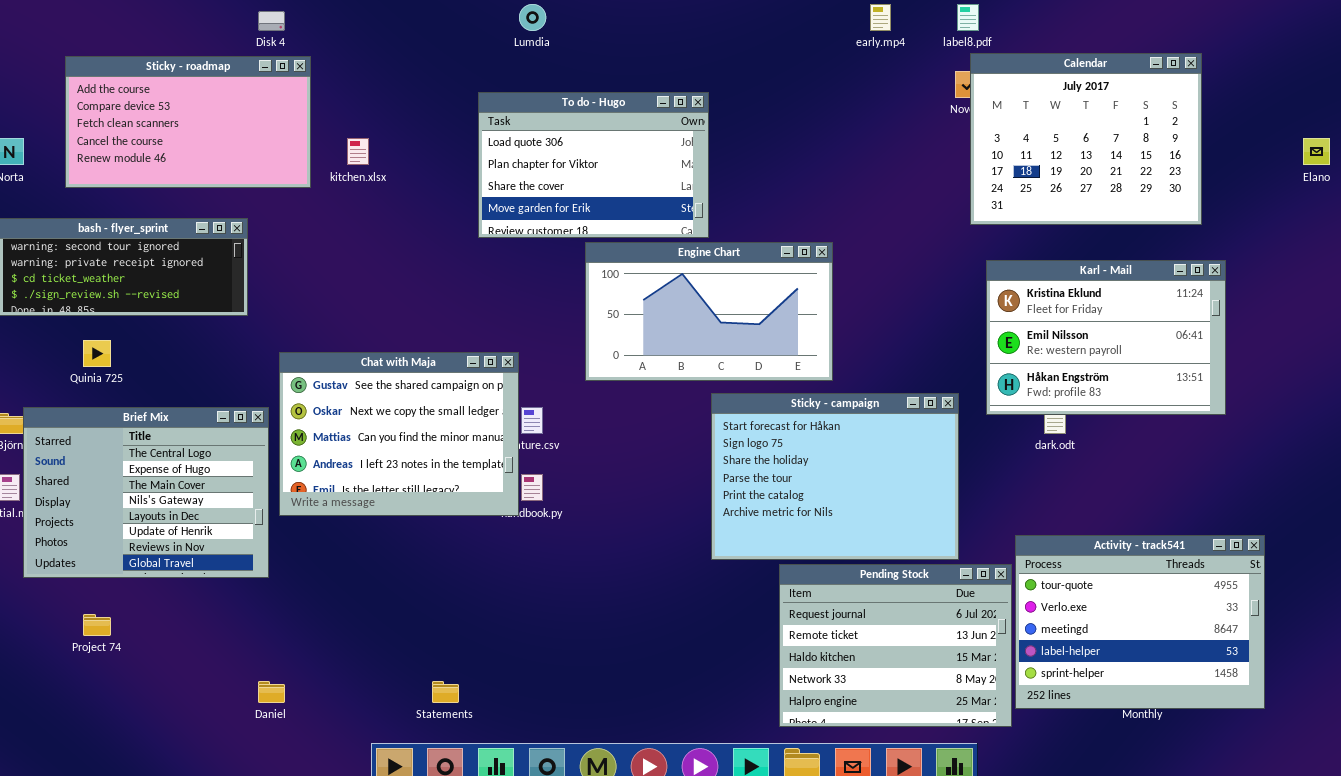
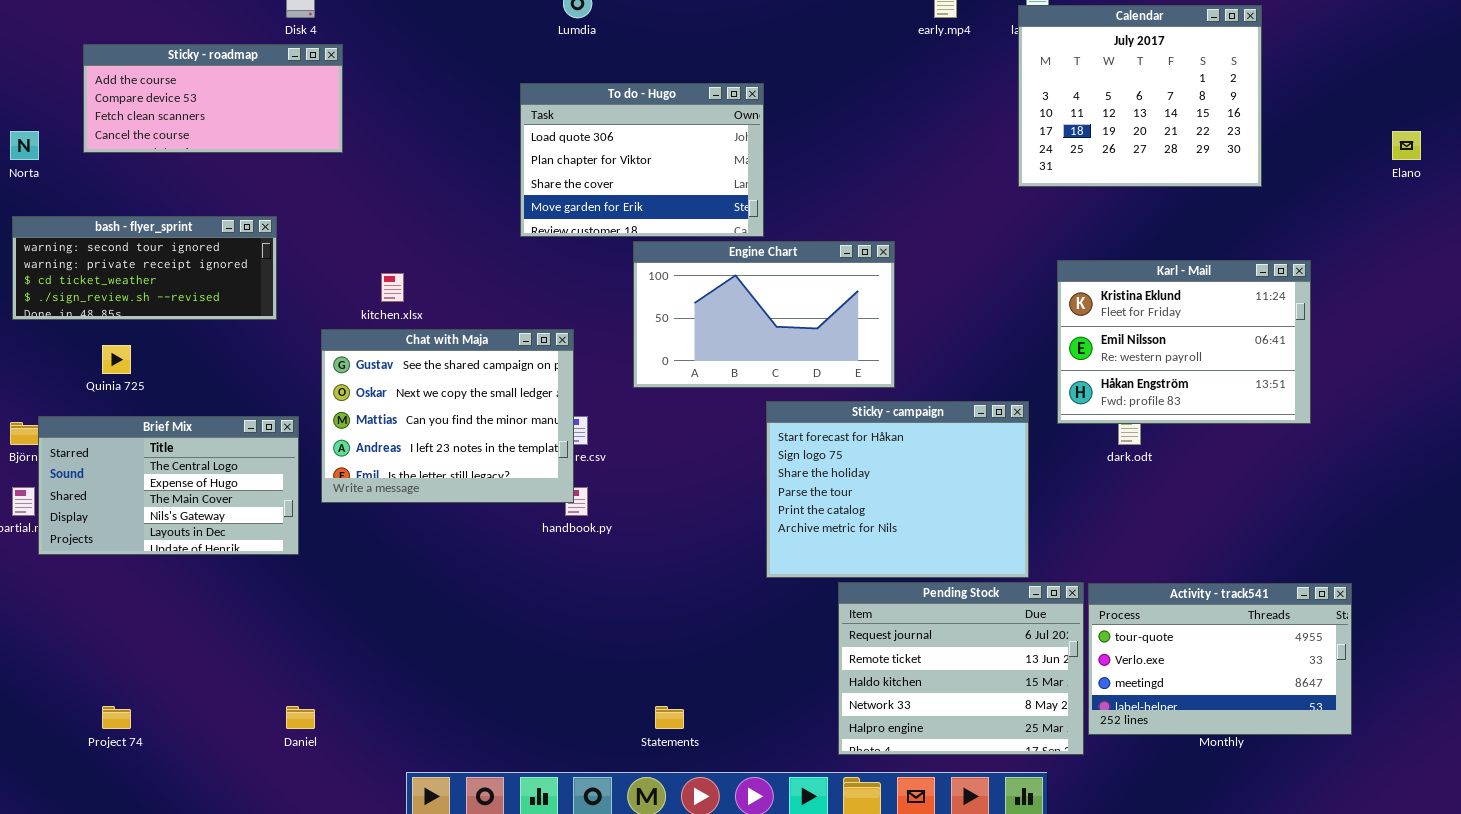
Calendar: [970,53,1202,225] -> [1018,5,1262,187], moved
Sticky - roadmap: [65,56,311,188] -> [83,44,343,153], resized
kitchen.xlsx: [347,138,369,165] -> [381,273,404,302], moved
Chat with Maja: [279,352,519,516] -> [321,329,574,503], moved
Brief Mix: [23,407,269,578] -> [38,416,299,555], resized
Activity - track541: [1015,535,1265,709] -> [1088,583,1352,735], resized
Project 74: [83,614,111,636] -> [102,706,131,729], moved
Statements: [432,681,459,703] -> [655,706,684,729], moved

